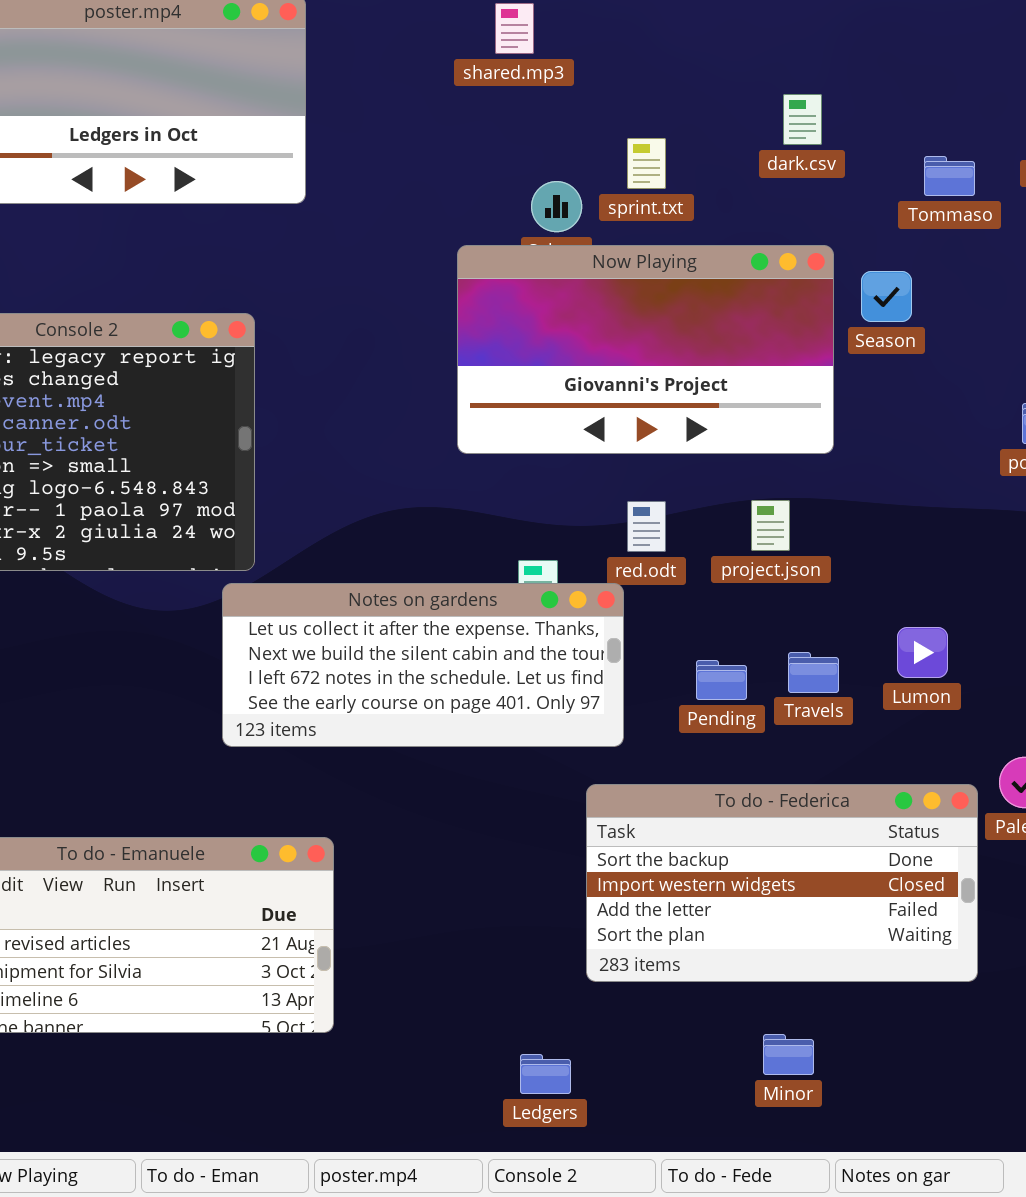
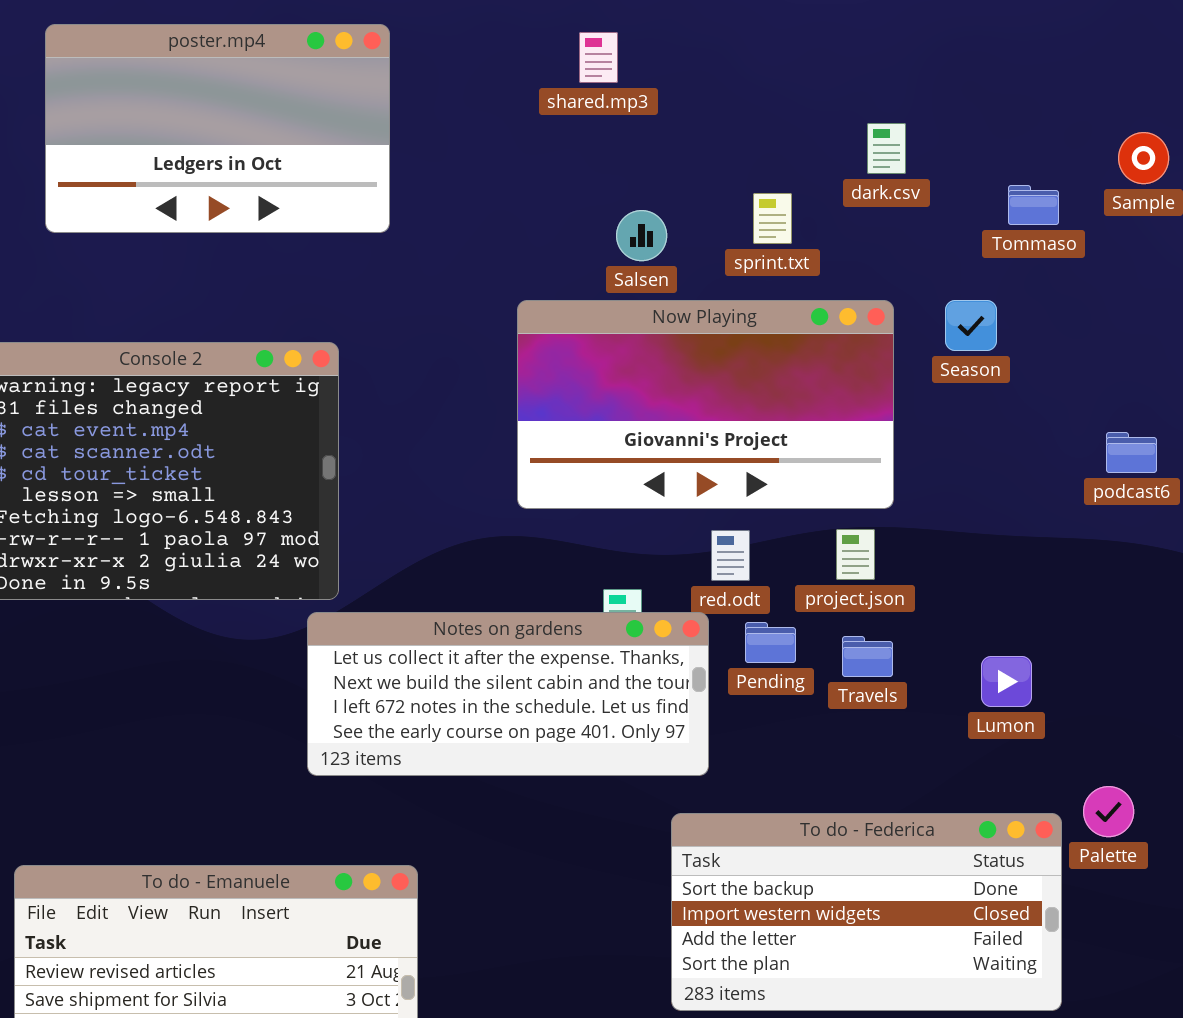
sprint.txt: [627,138,666,189] -> [753,193,792,244], moved
Now Playing: [457,245,834,454] -> [517,300,894,509], moved
Travels: [788,652,839,693] -> [842,636,893,677], moved
Pending: [696,660,747,700] -> [745,622,796,663], moved

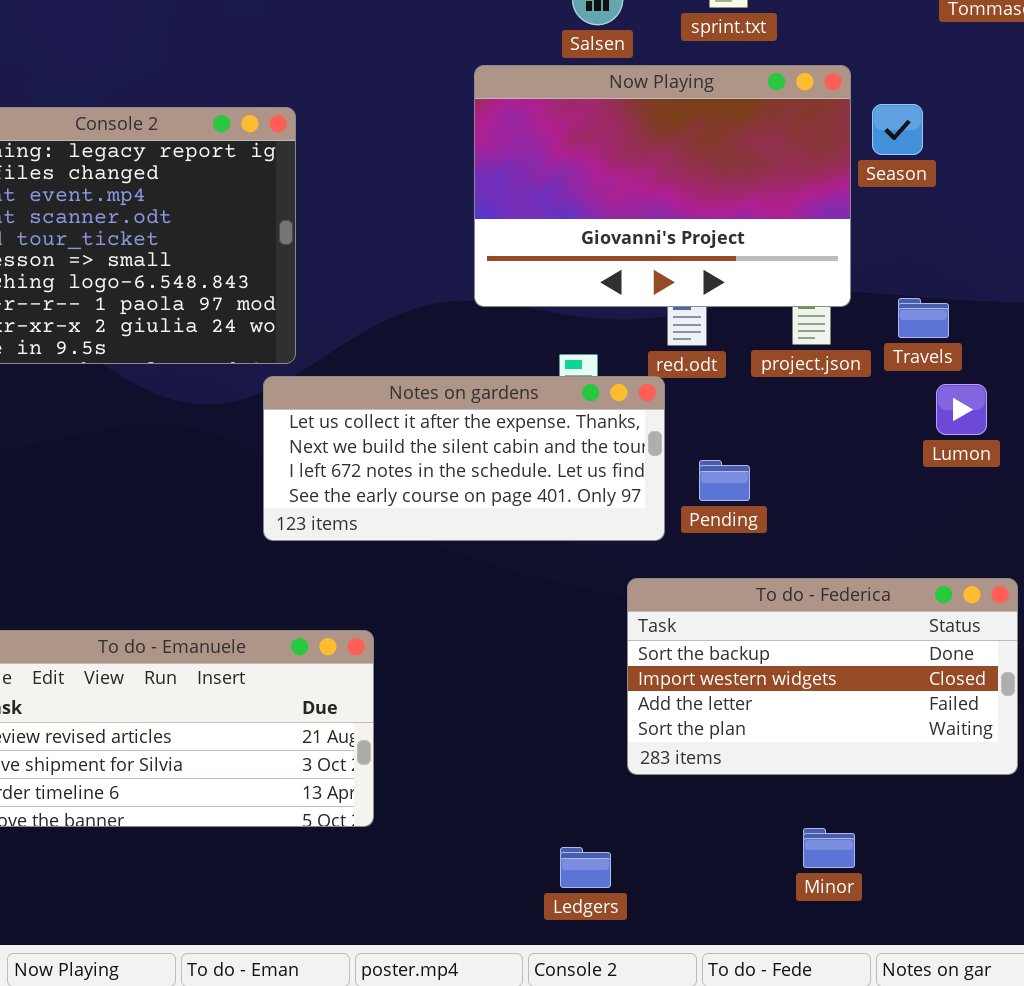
Now Playing: [517,300,894,509] -> [474,65,851,307], resized
Season: [945,300,997,351] -> [872,104,923,155], moved
Pending: [745,622,796,663] -> [699,460,750,501], moved
Travels: [842,636,893,677] -> [898,298,949,338], moved
Lumon: [981,656,1032,707] -> [936,384,987,435], moved

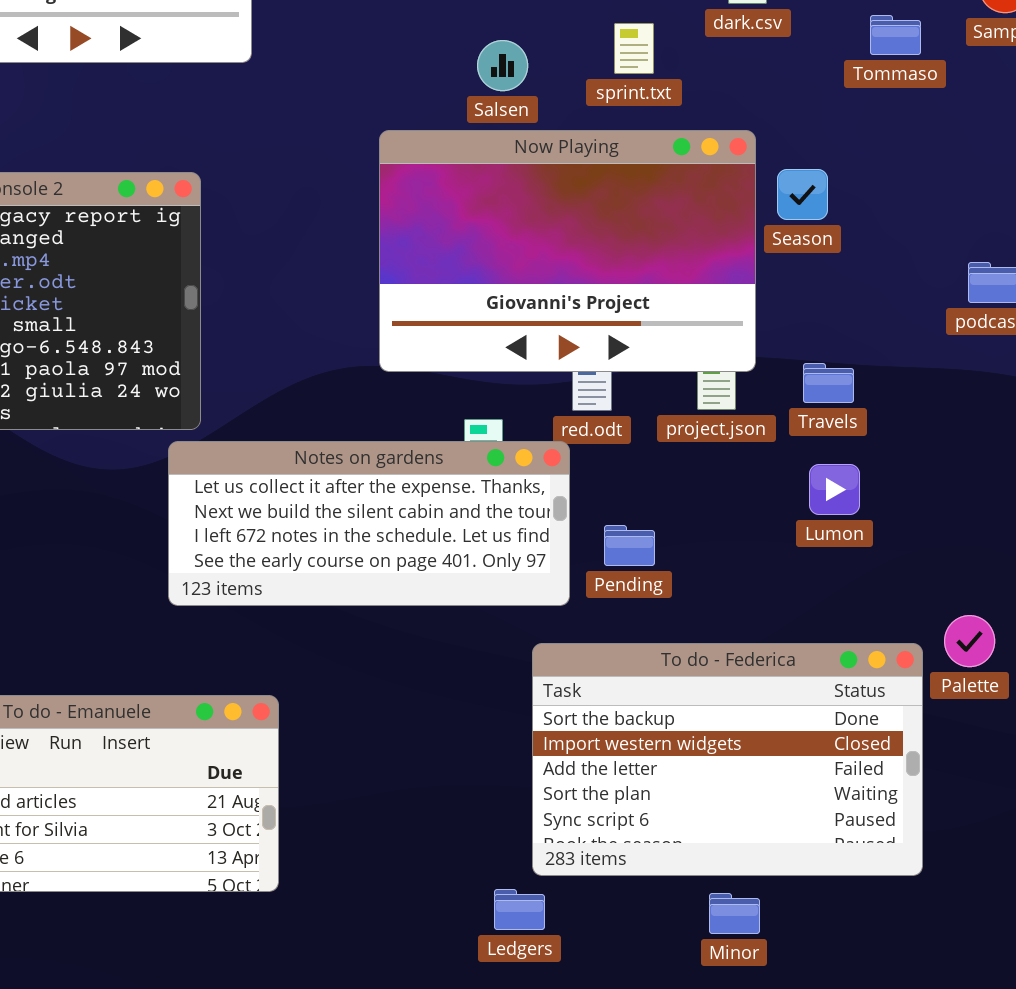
Lumon: [936,384,987,435] -> [809,464,860,515], moved
To do - Federica: [627,578,1018,775] -> [532,643,923,876], resized
Ledgers: [560,847,611,888] -> [494,889,545,930], moved

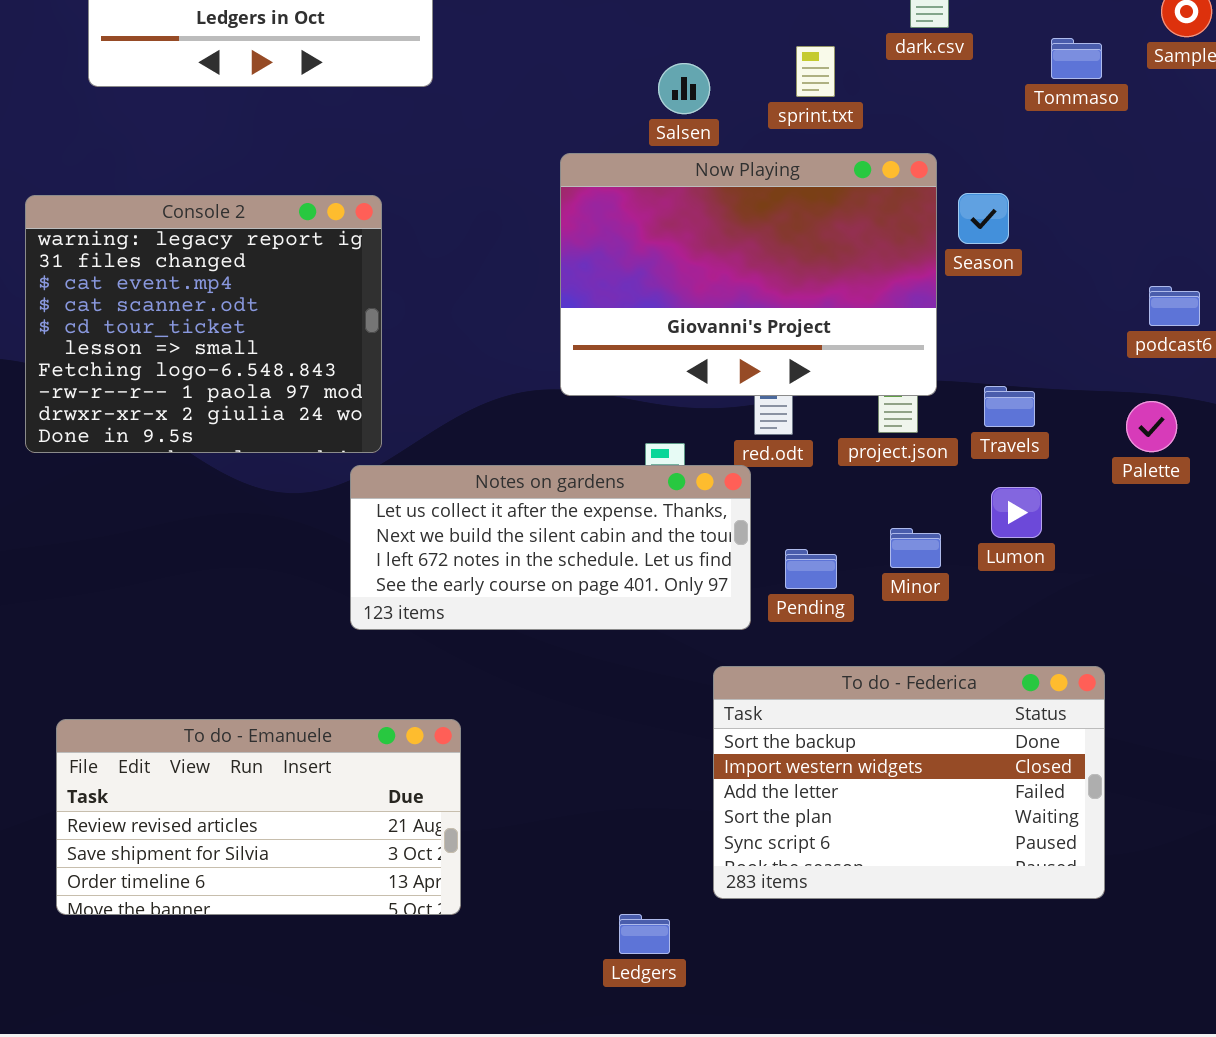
Palette: [944,615,995,667] -> [1126,401,1177,452], moved
Ledgers: [494,889,545,930] -> [619,914,670,954], moved
Minor: [709,893,760,934] -> [890,528,941,568], moved

